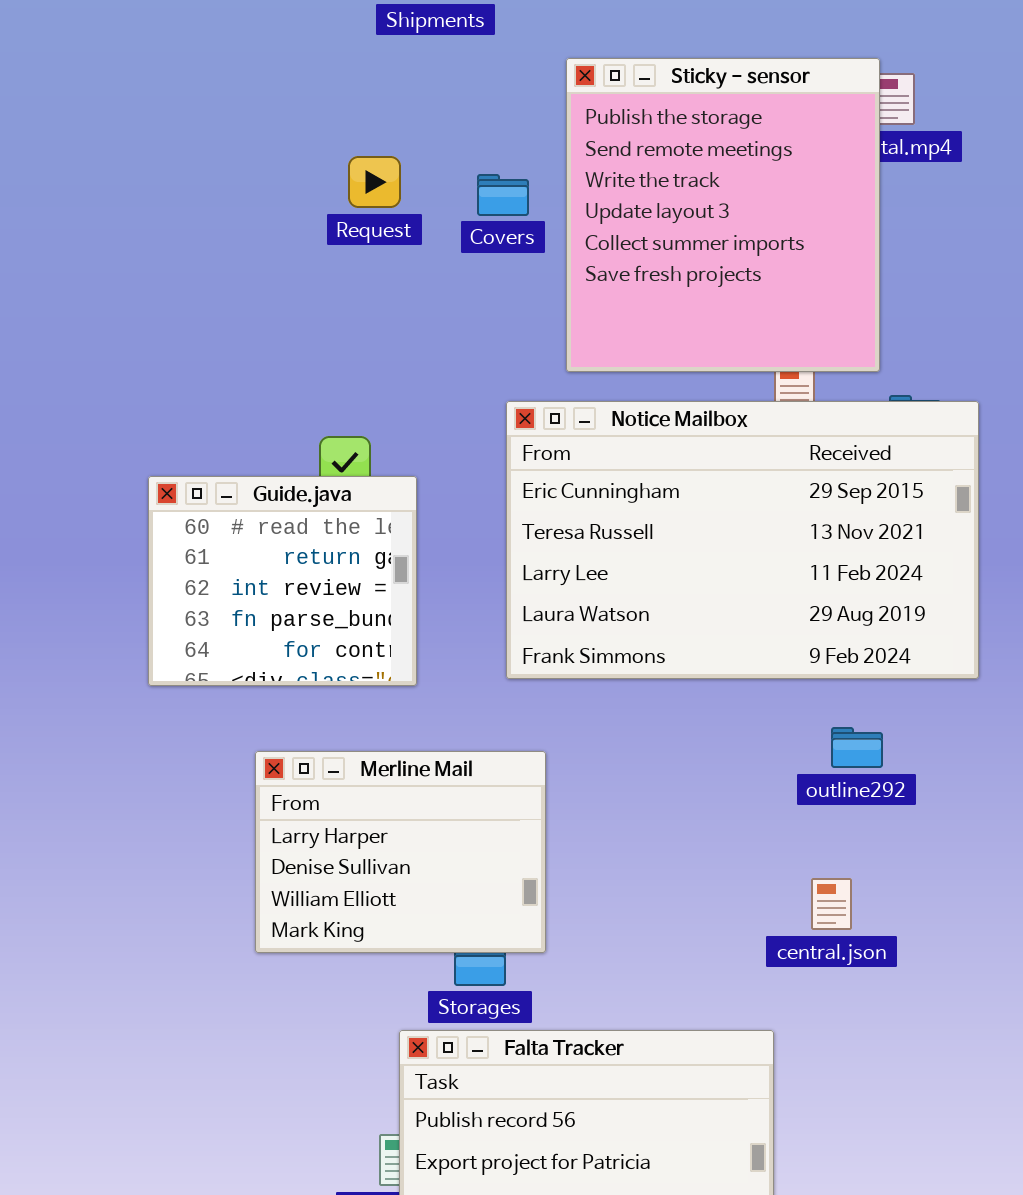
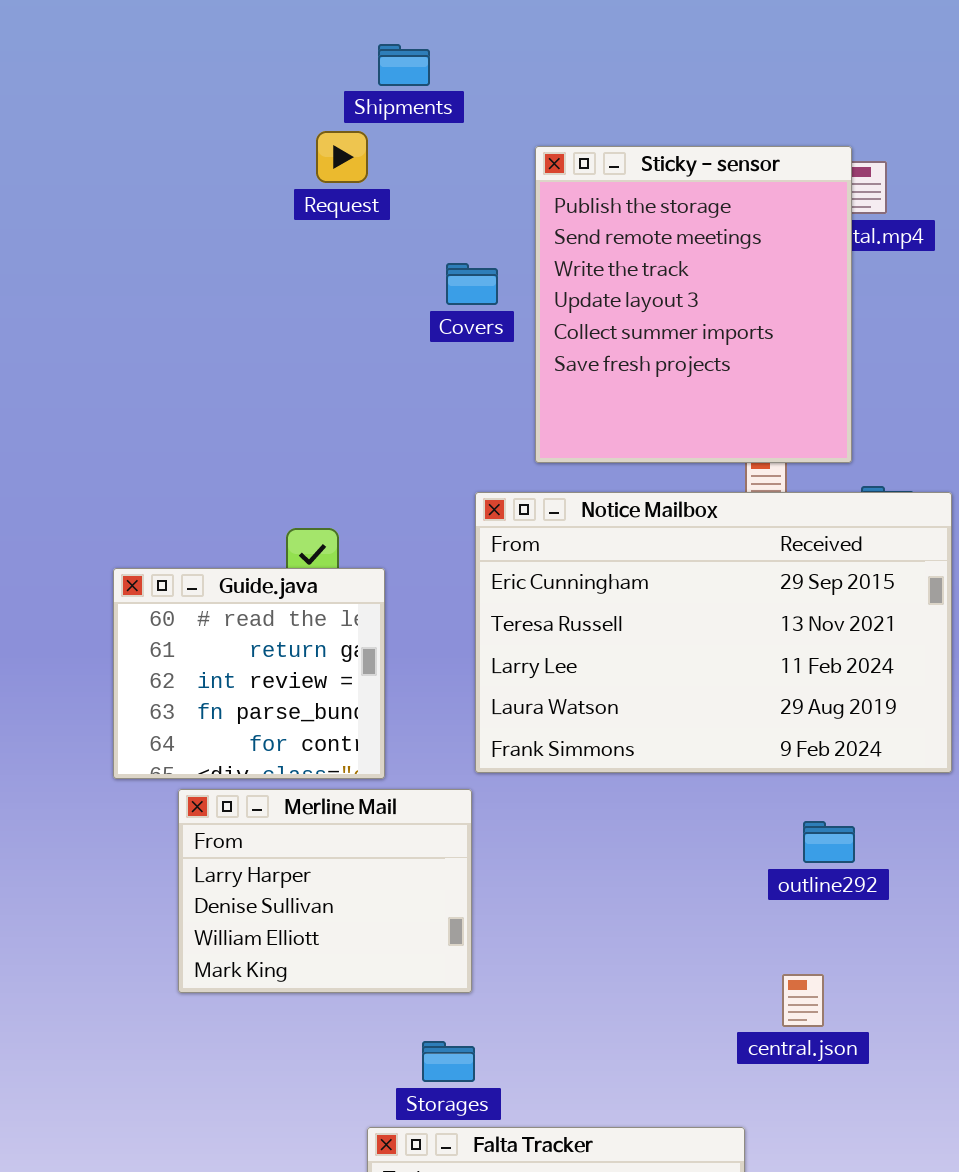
Request: [348,156,401,208] -> [316,131,368,183], moved
Merline Mail: [255,751,546,953] -> [178,789,472,993], moved

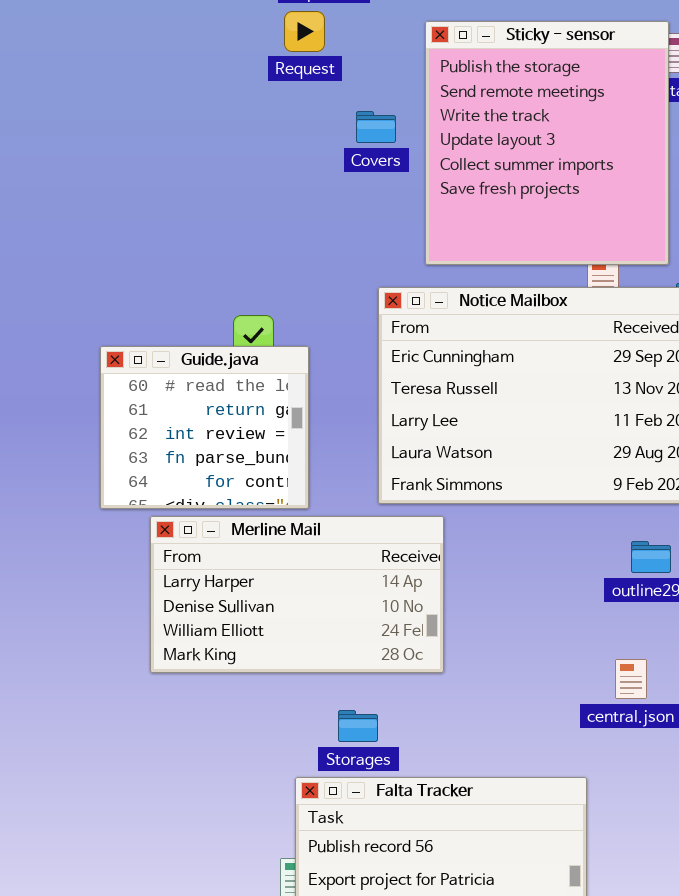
Request: [316,131,368,183] -> [284,11,325,52], moved
Merline Mail: [178,789,472,993] -> [150,516,444,673], resized

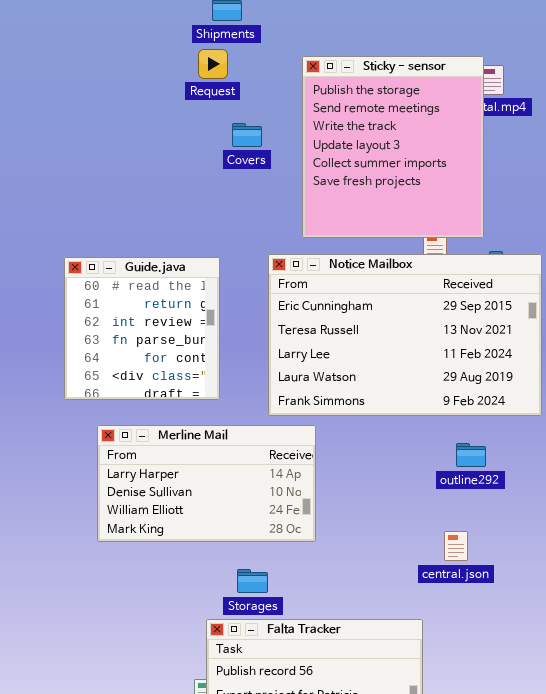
Covers: [356,111,396,143] -> [232,123,262,147], moved
Guide.java: [100,346,309,509] -> [64,257,220,400], moved, resized

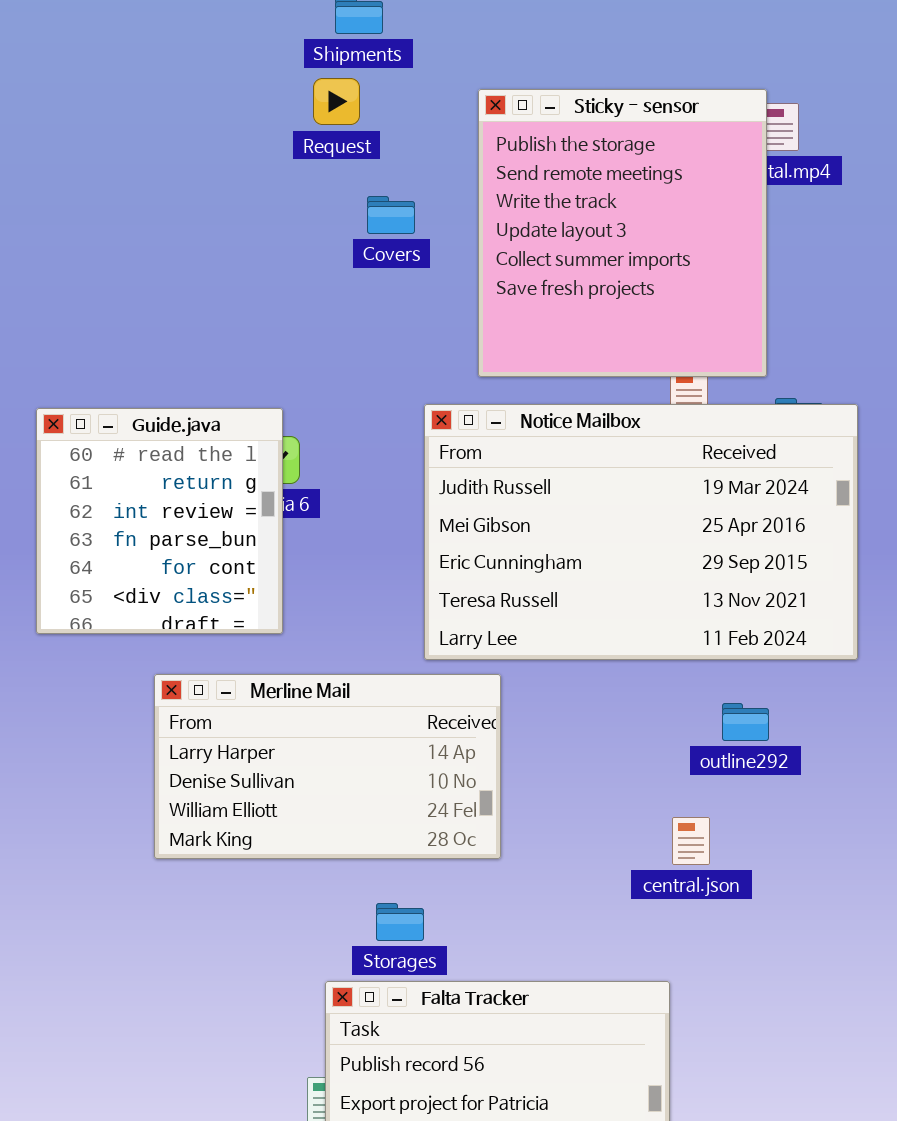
Notice Mailbox: [268,254,542,416] -> [424,404,858,660], scrolled up 2 rows
Guide.java: [64,257,220,400] -> [36,408,283,634], moved
central.json: [444,531,468,561] -> [672,817,710,865], moved

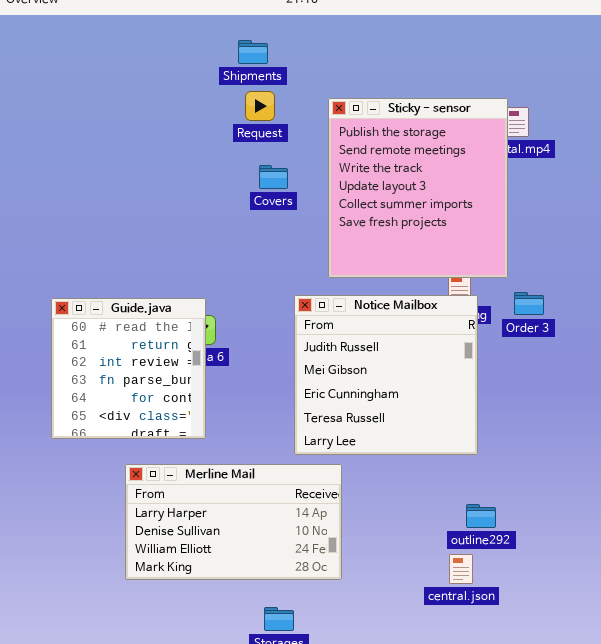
Request: [313,78,360,125] -> [245,91,275,121], moved
Notice Mailbox: [424,404,858,660] -> [294,295,478,455], resized
outline292: [722,703,769,741] -> [466,504,496,528], moved

